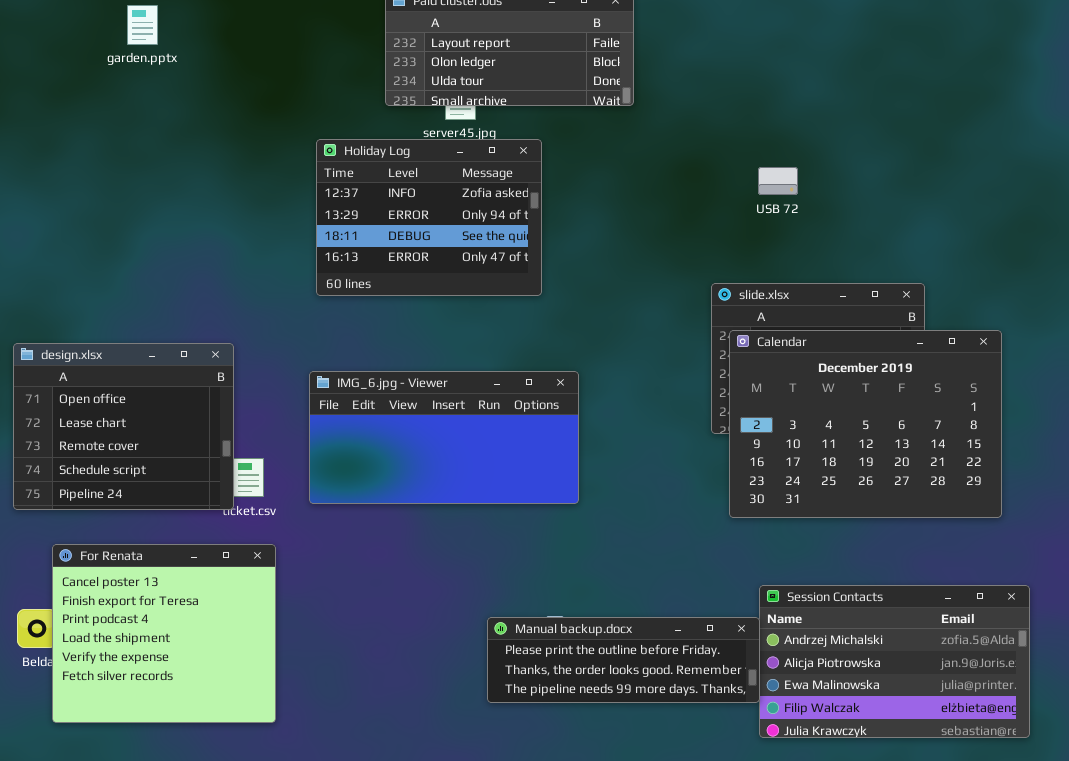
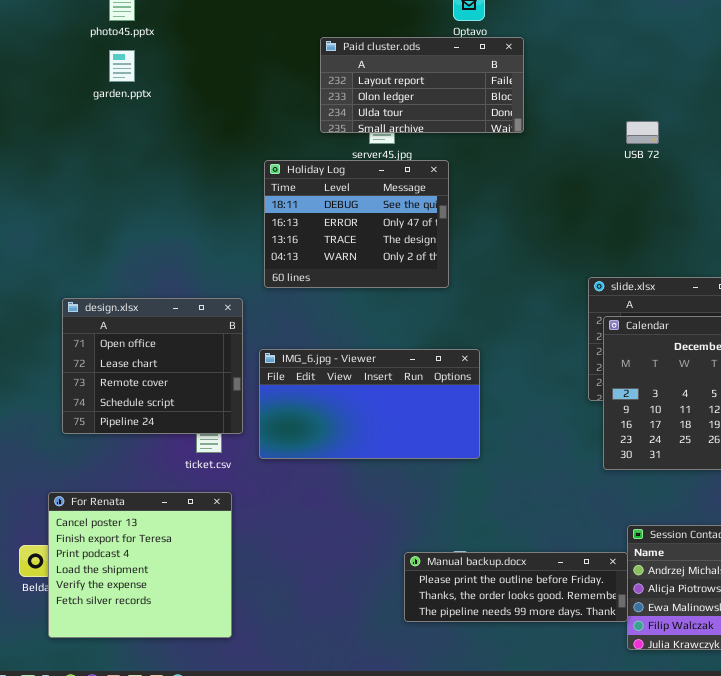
Holiday Log: [316,139,542,296] -> [264,160,449,288], scrolled down 2 rows
USB 72: [758,167,798,195] -> [626,121,659,144], moved
design.xlsx: [13,343,234,510] -> [62,298,243,434], moved

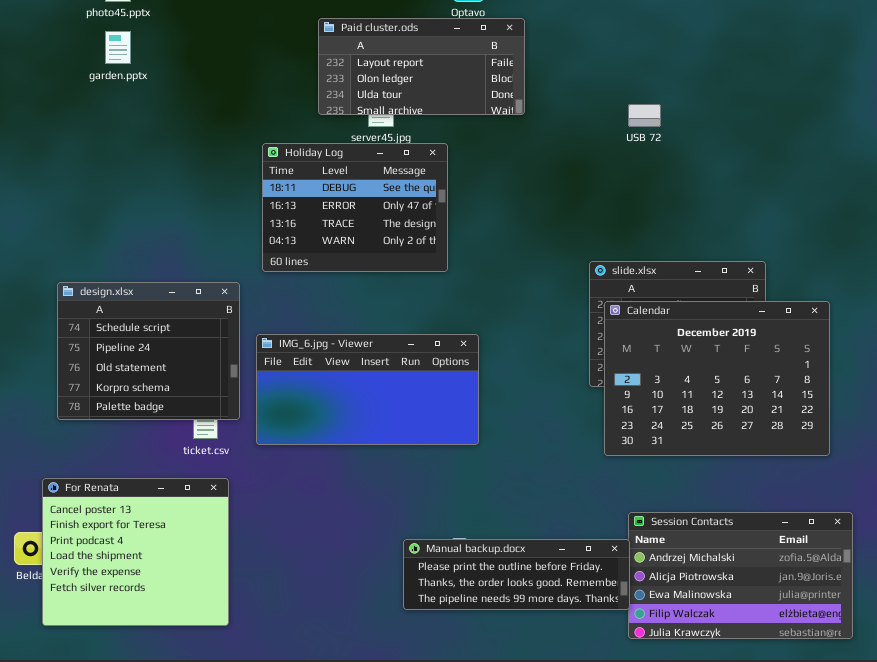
design.xlsx: [62,298,243,434] -> [57,282,240,420], scrolled down 3 rows

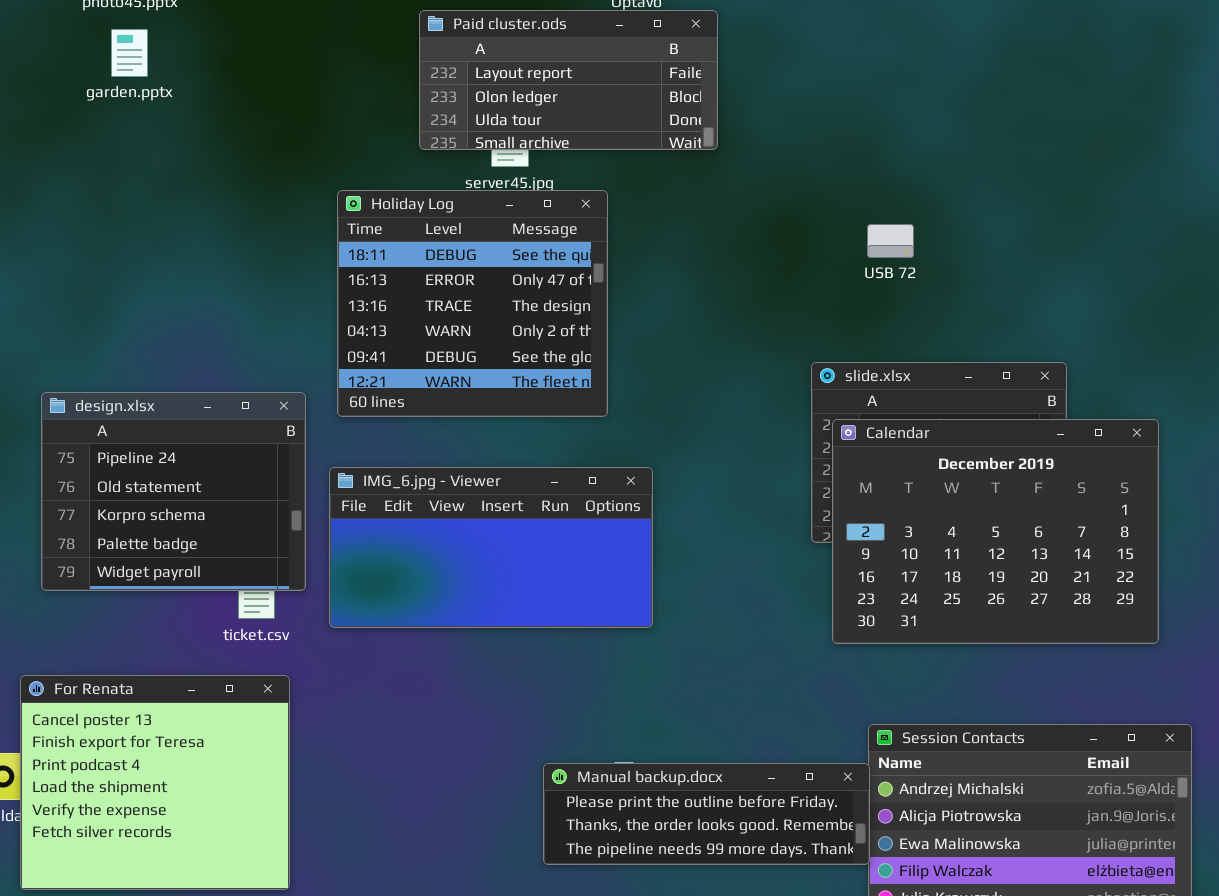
USB 72: [628,104,661,127] -> [867,224,914,258], moved
Holiday Log: [262,143,448,272] -> [337,190,608,417], resized
design.xlsx: [57,282,240,420] -> [41,392,306,591], scrolled down 1 row

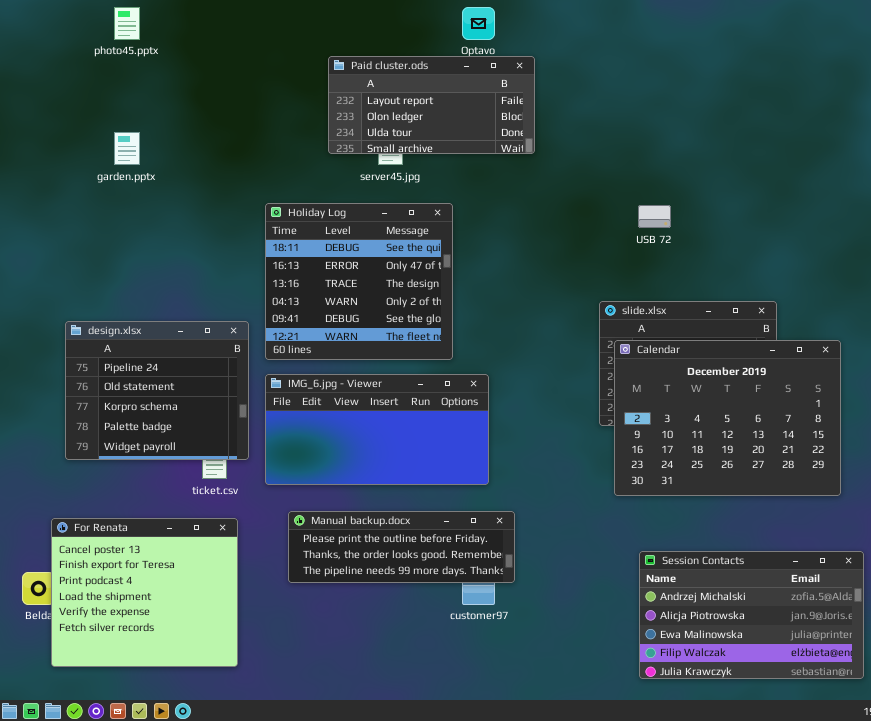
garden.pptx: [111,29,148,77] -> [114,132,140,165], moved
Holiday Log: [337,190,608,417] -> [265,203,453,360], moved
Manual backup.docx: [543,763,870,865] -> [288,511,515,583], moved

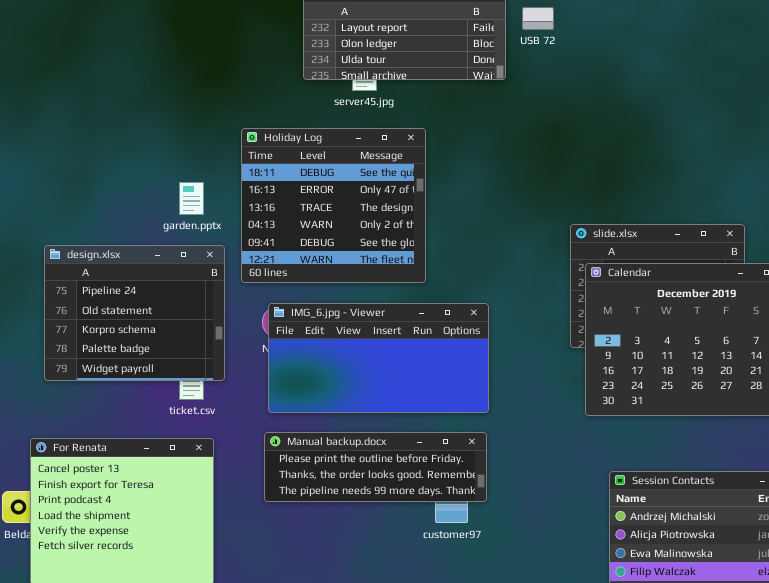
garden.pptx: [114,132,140,165] -> [179,182,204,215], moved
USB 72: [638,205,671,228] -> [522,7,554,30], moved
IMG_6.jpg - Viewer: [265,374,489,485] -> [268,303,489,413], moved

